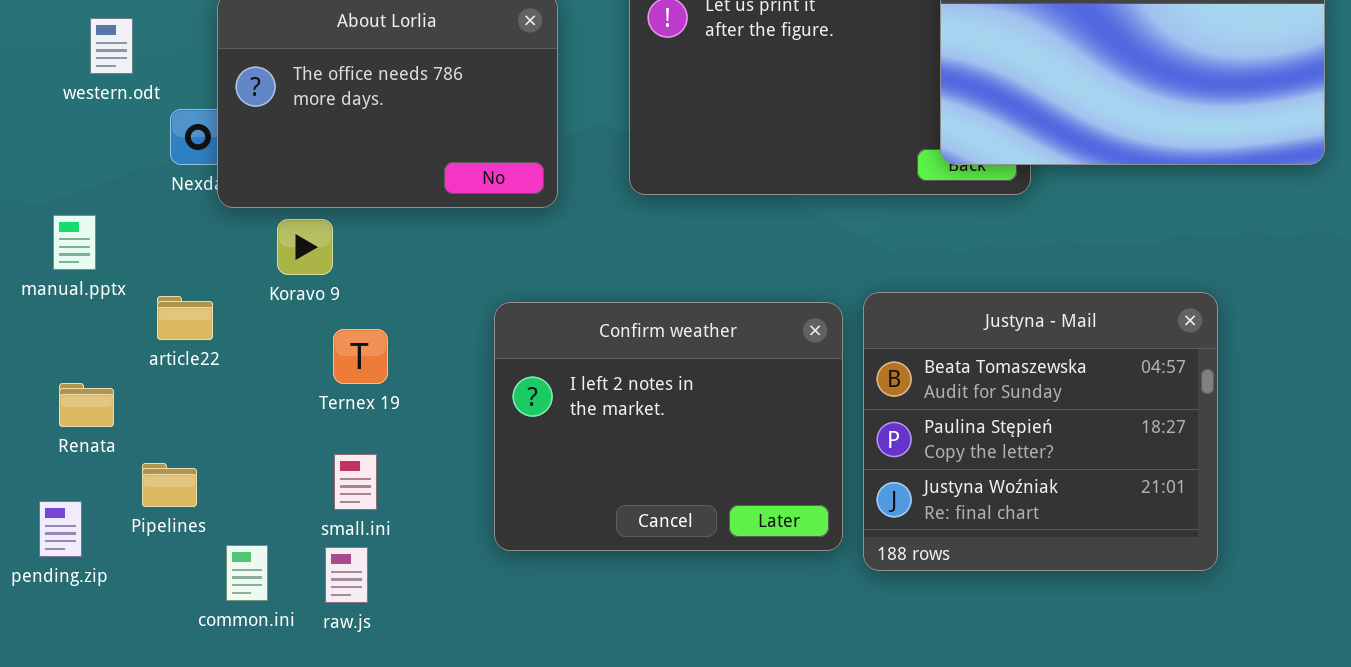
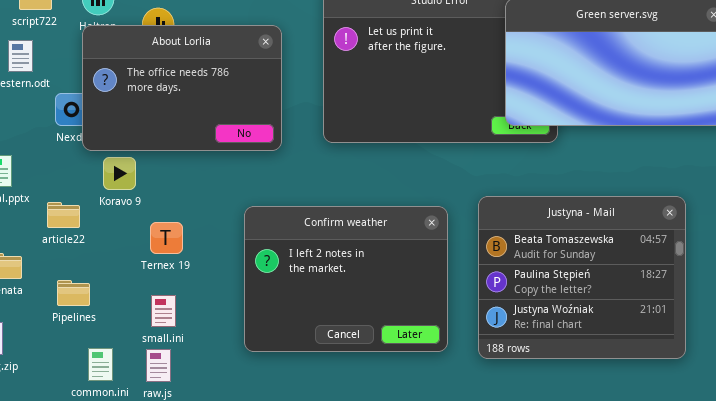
Koravo 9: [277,219,333,275] -> [103,157,136,190], moved
Justyna - Mail: [863,292,1218,571] -> [478,196,686,359], moved
Pipelines: [142,463,197,507] -> [57,280,90,306], moved

